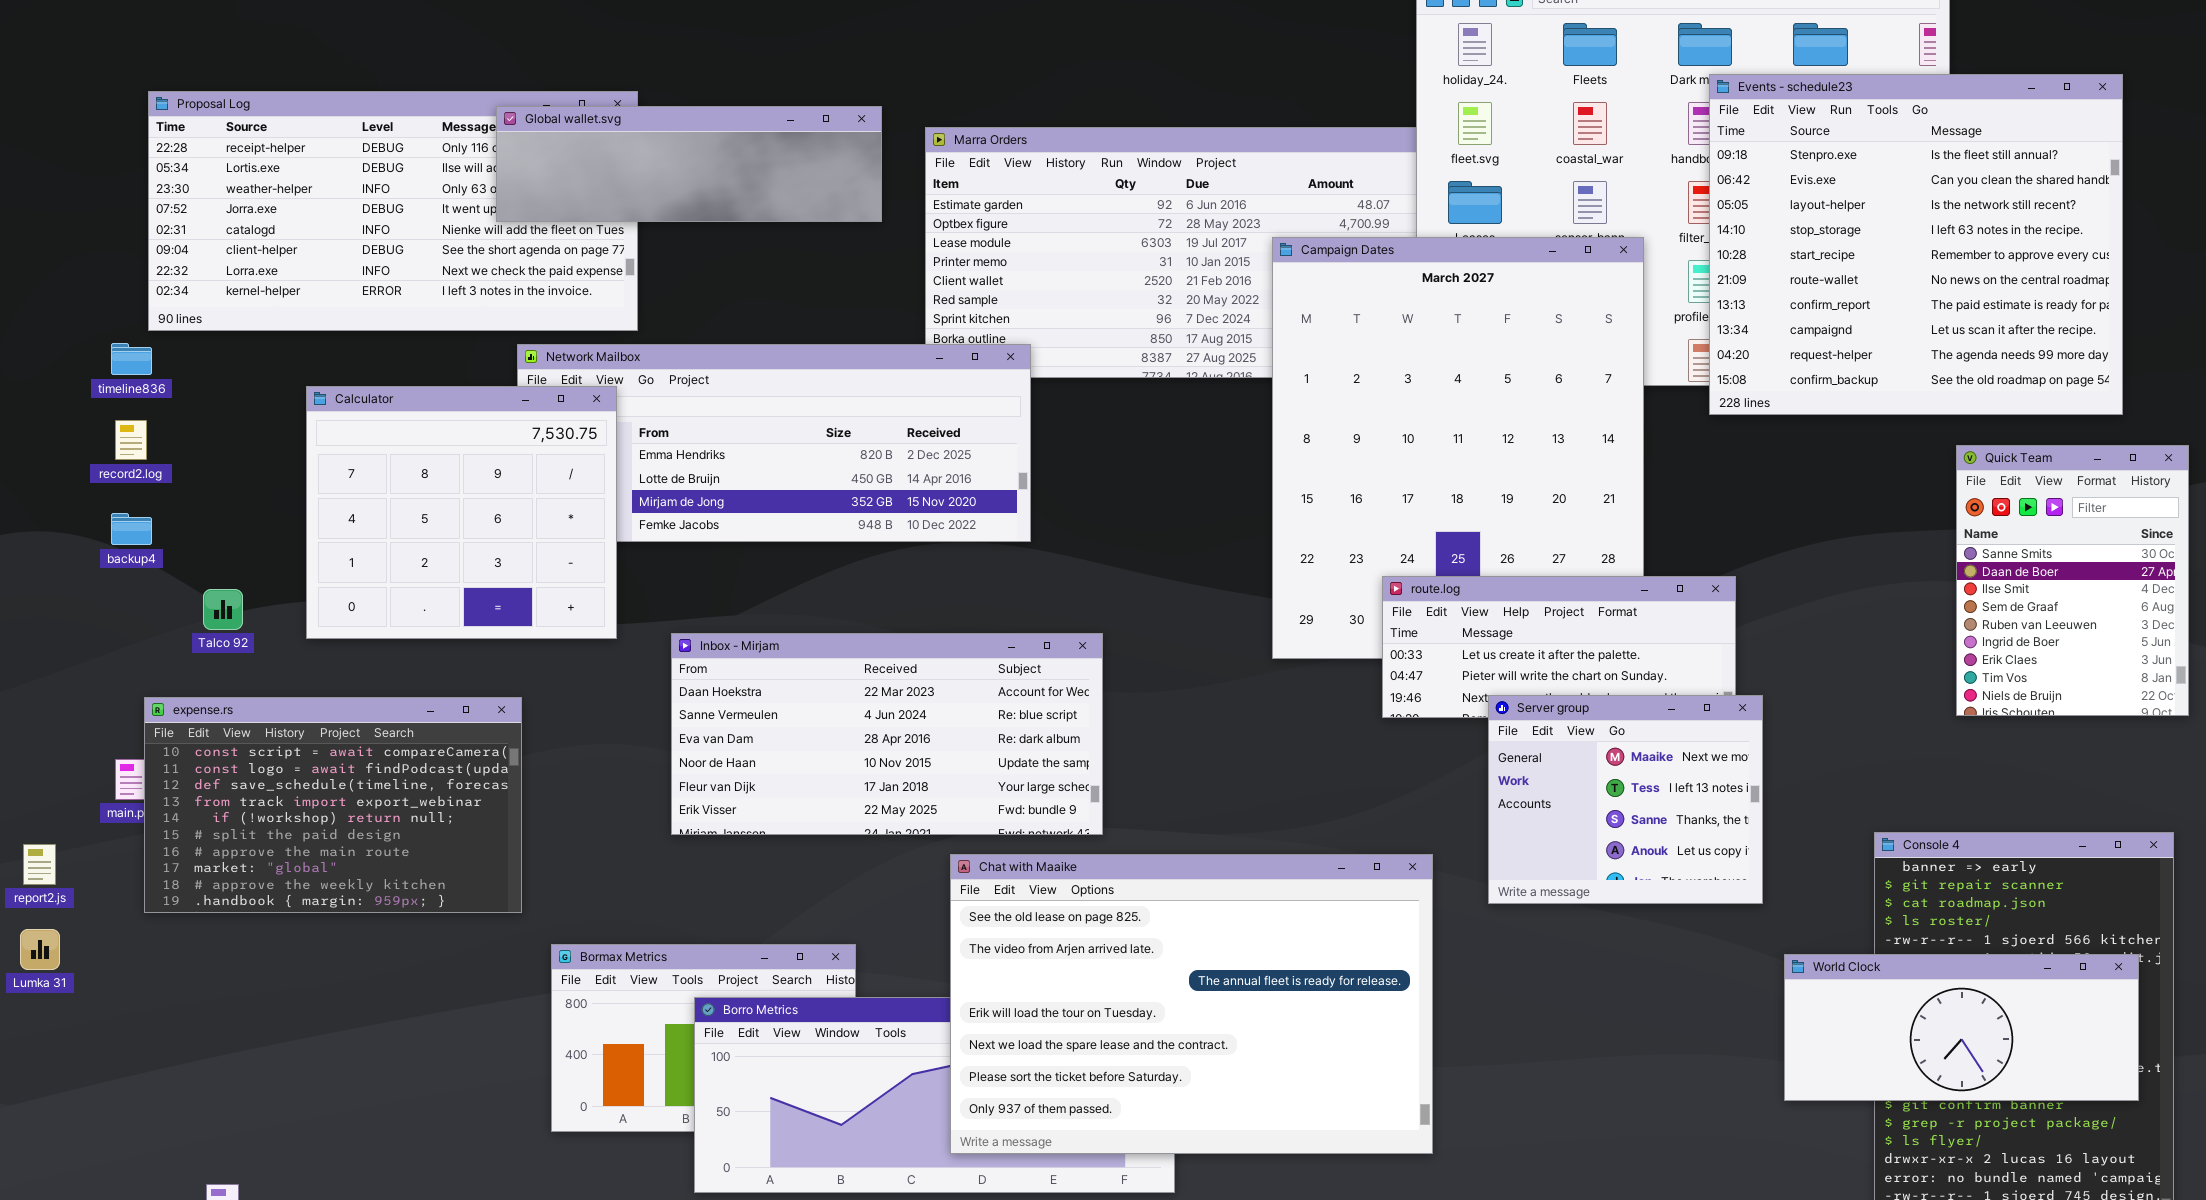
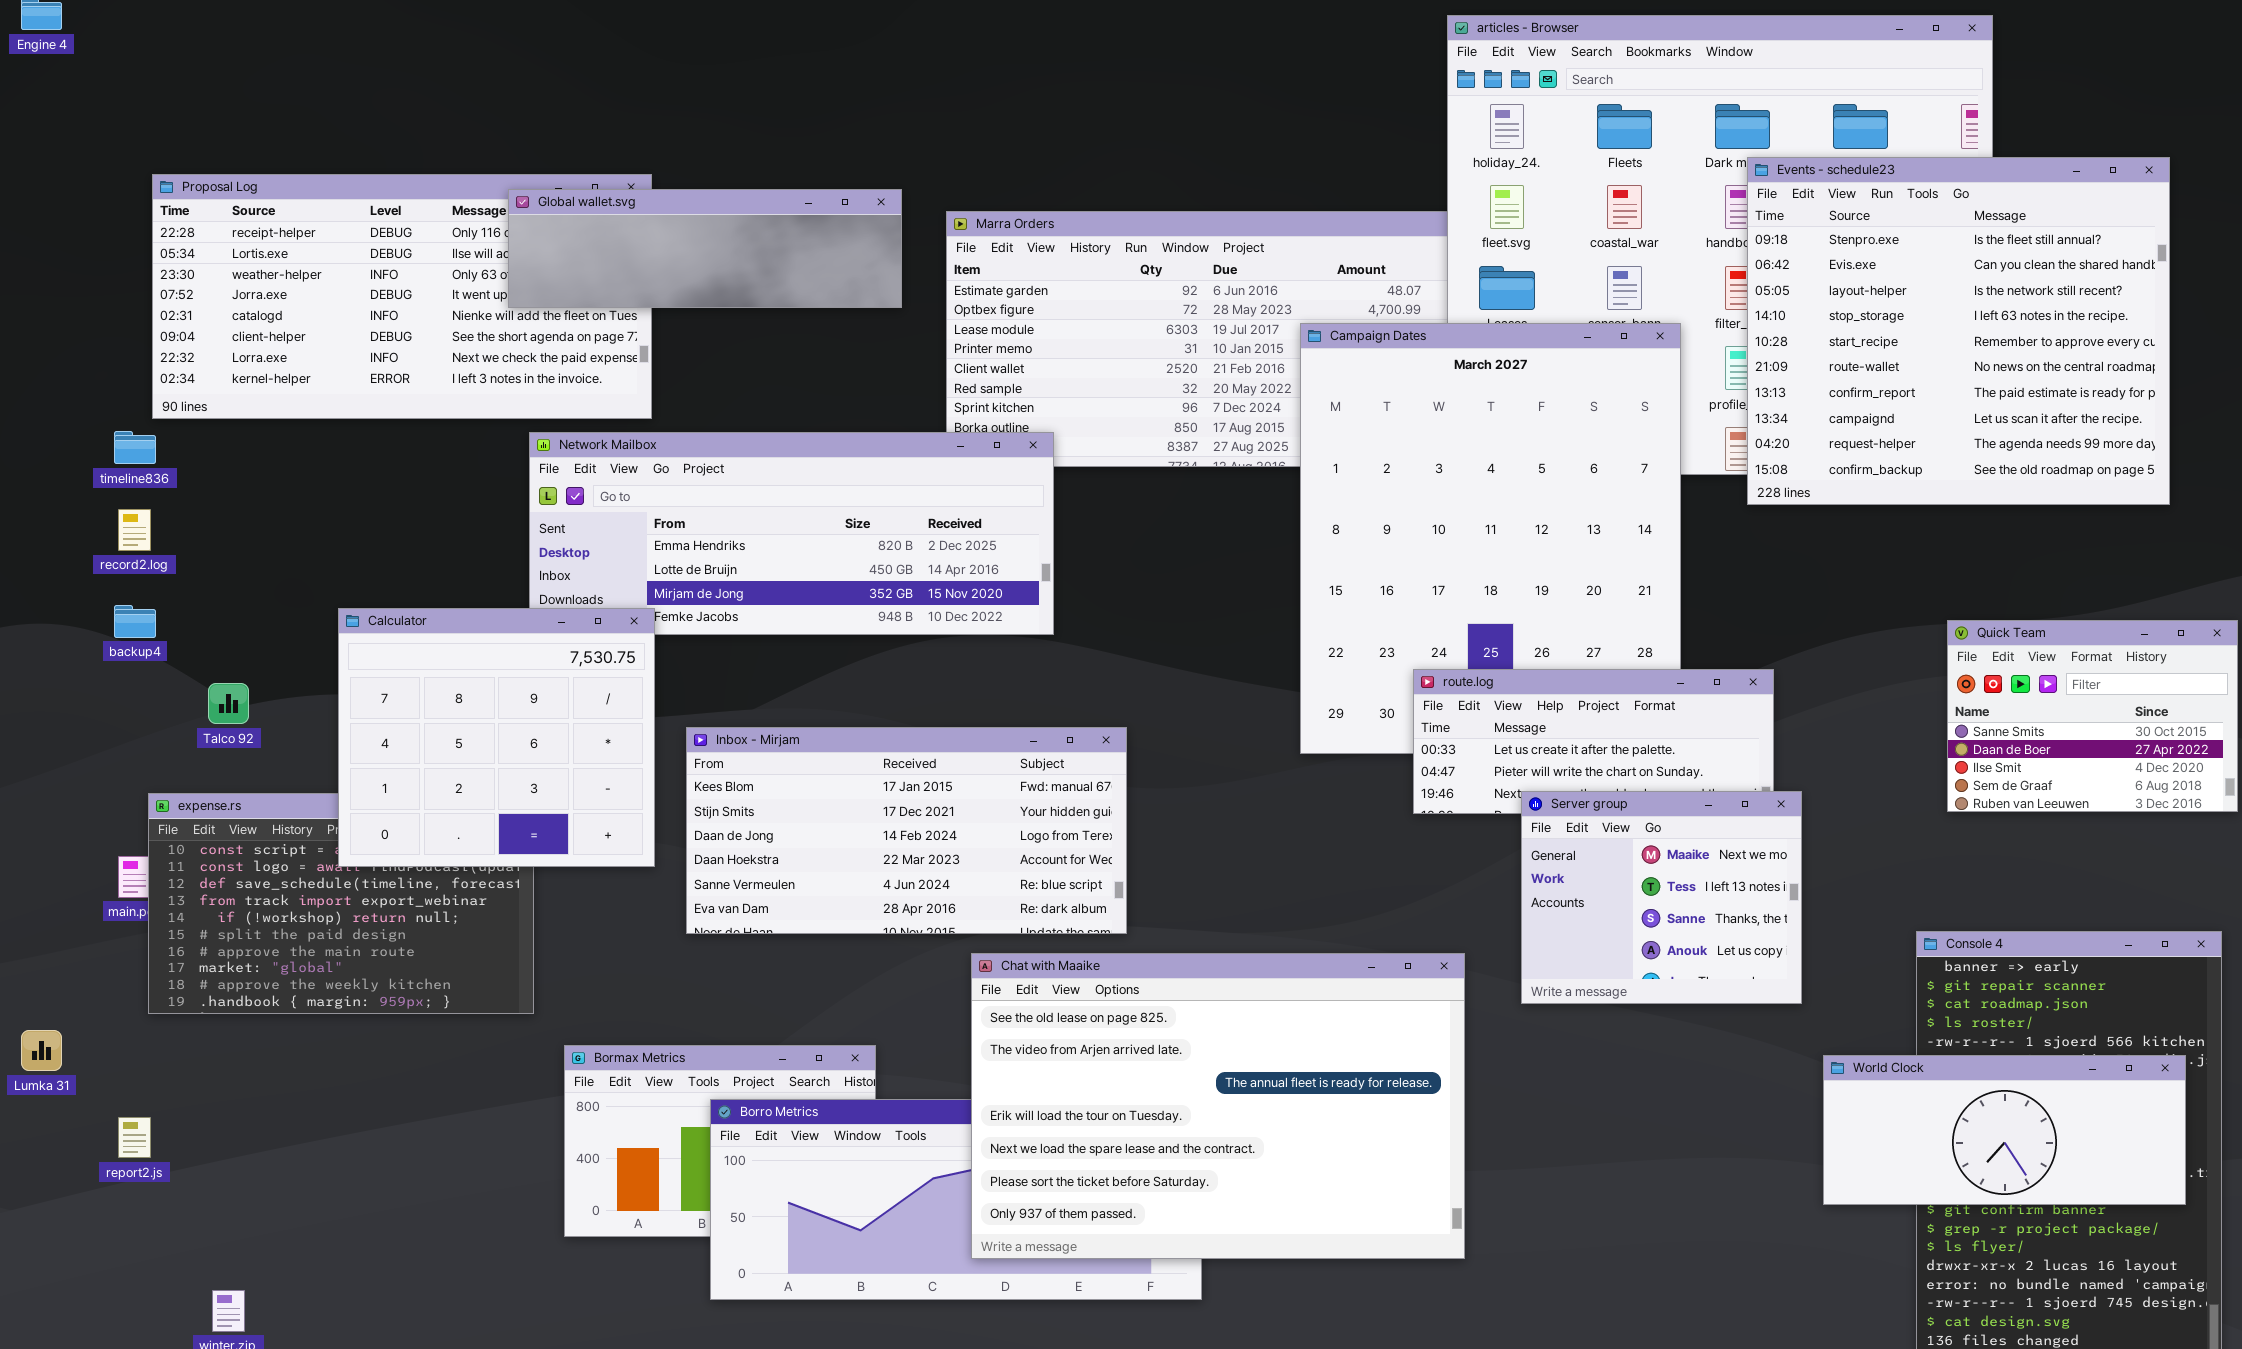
Calculator: [306,386,617,639] -> [338,608,655,867], moved
Quick Team: [1956,445,2189,716] -> [1947,620,2238,812], resized
Inbox - Mirjam: [671,633,1103,835] -> [686,727,1127,934], scrolled up 3 rows
report2.js: [23,844,56,885] -> [118,1117,151,1158], moved

